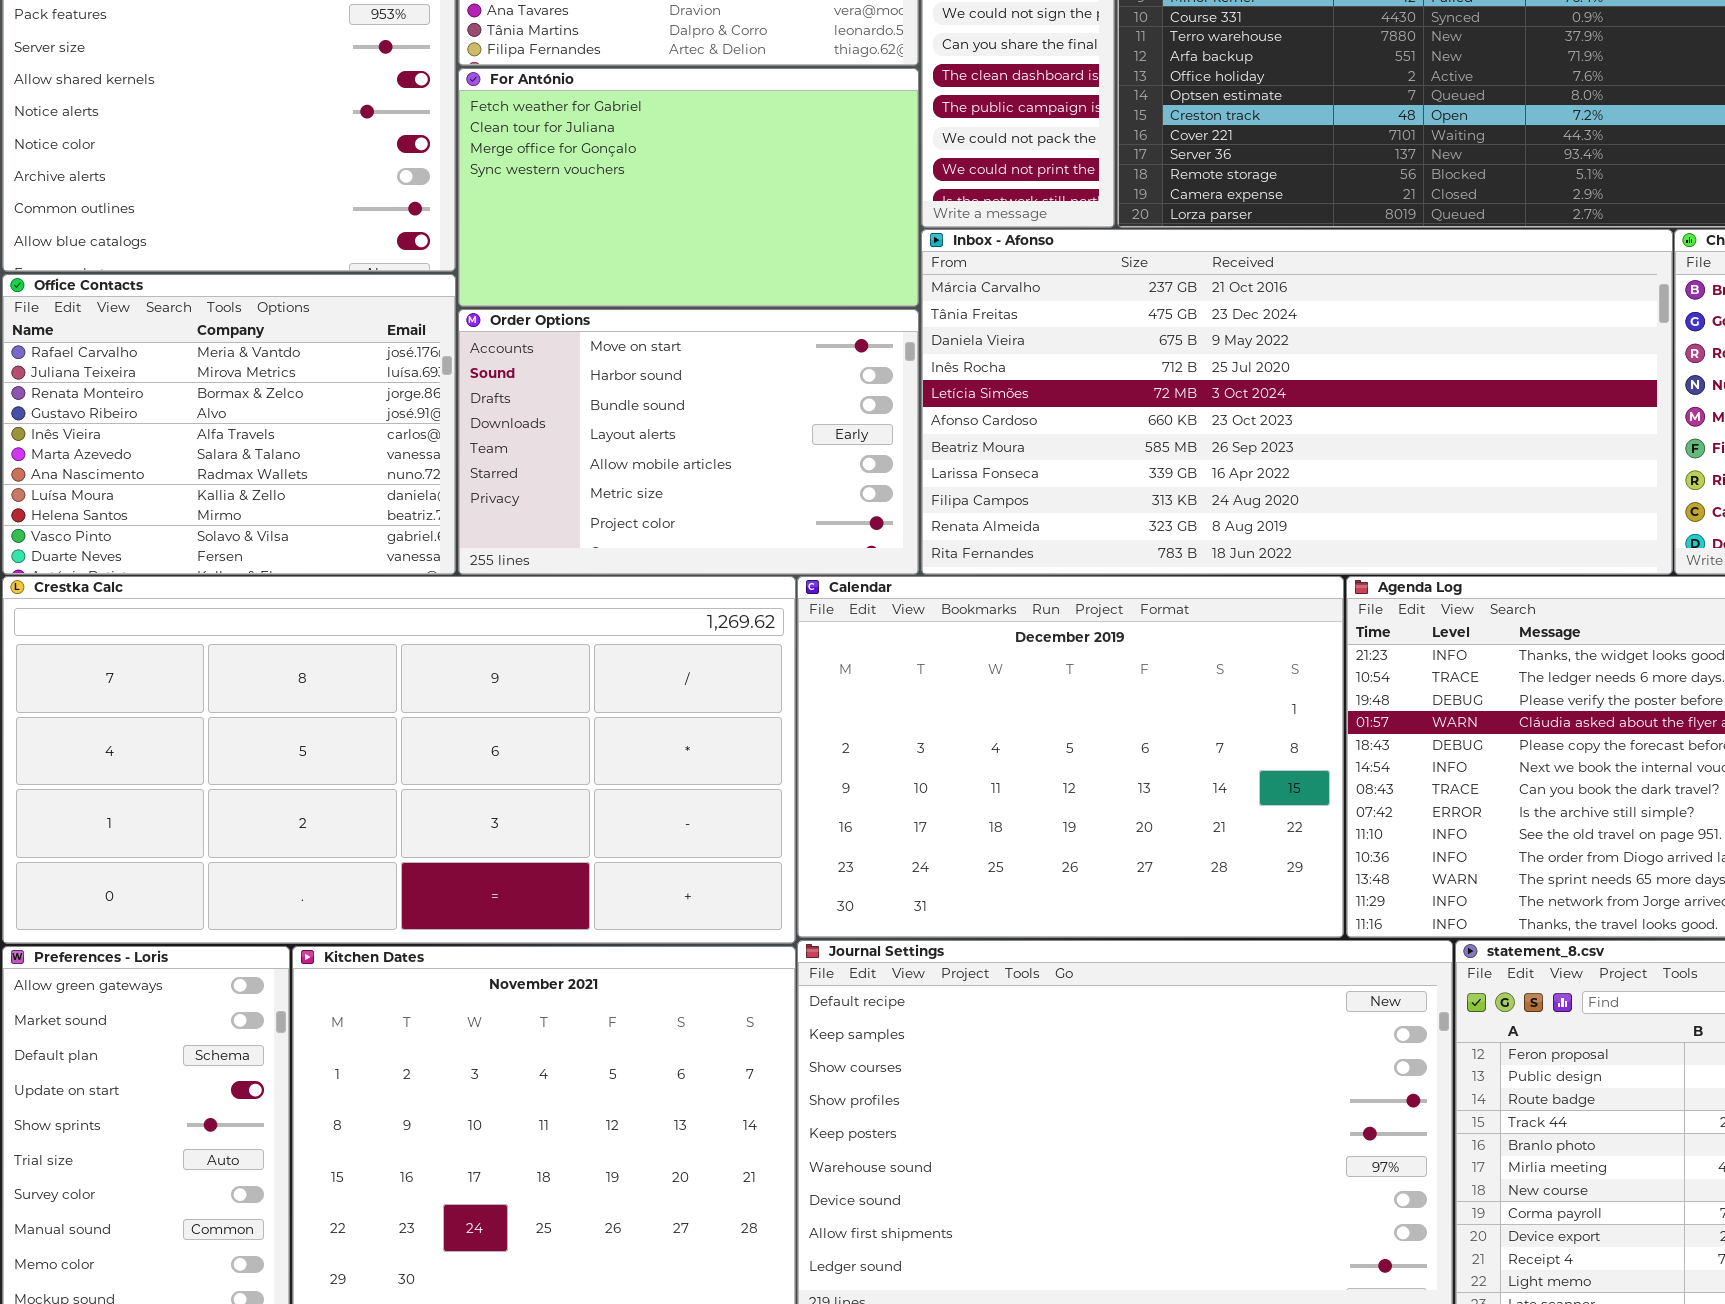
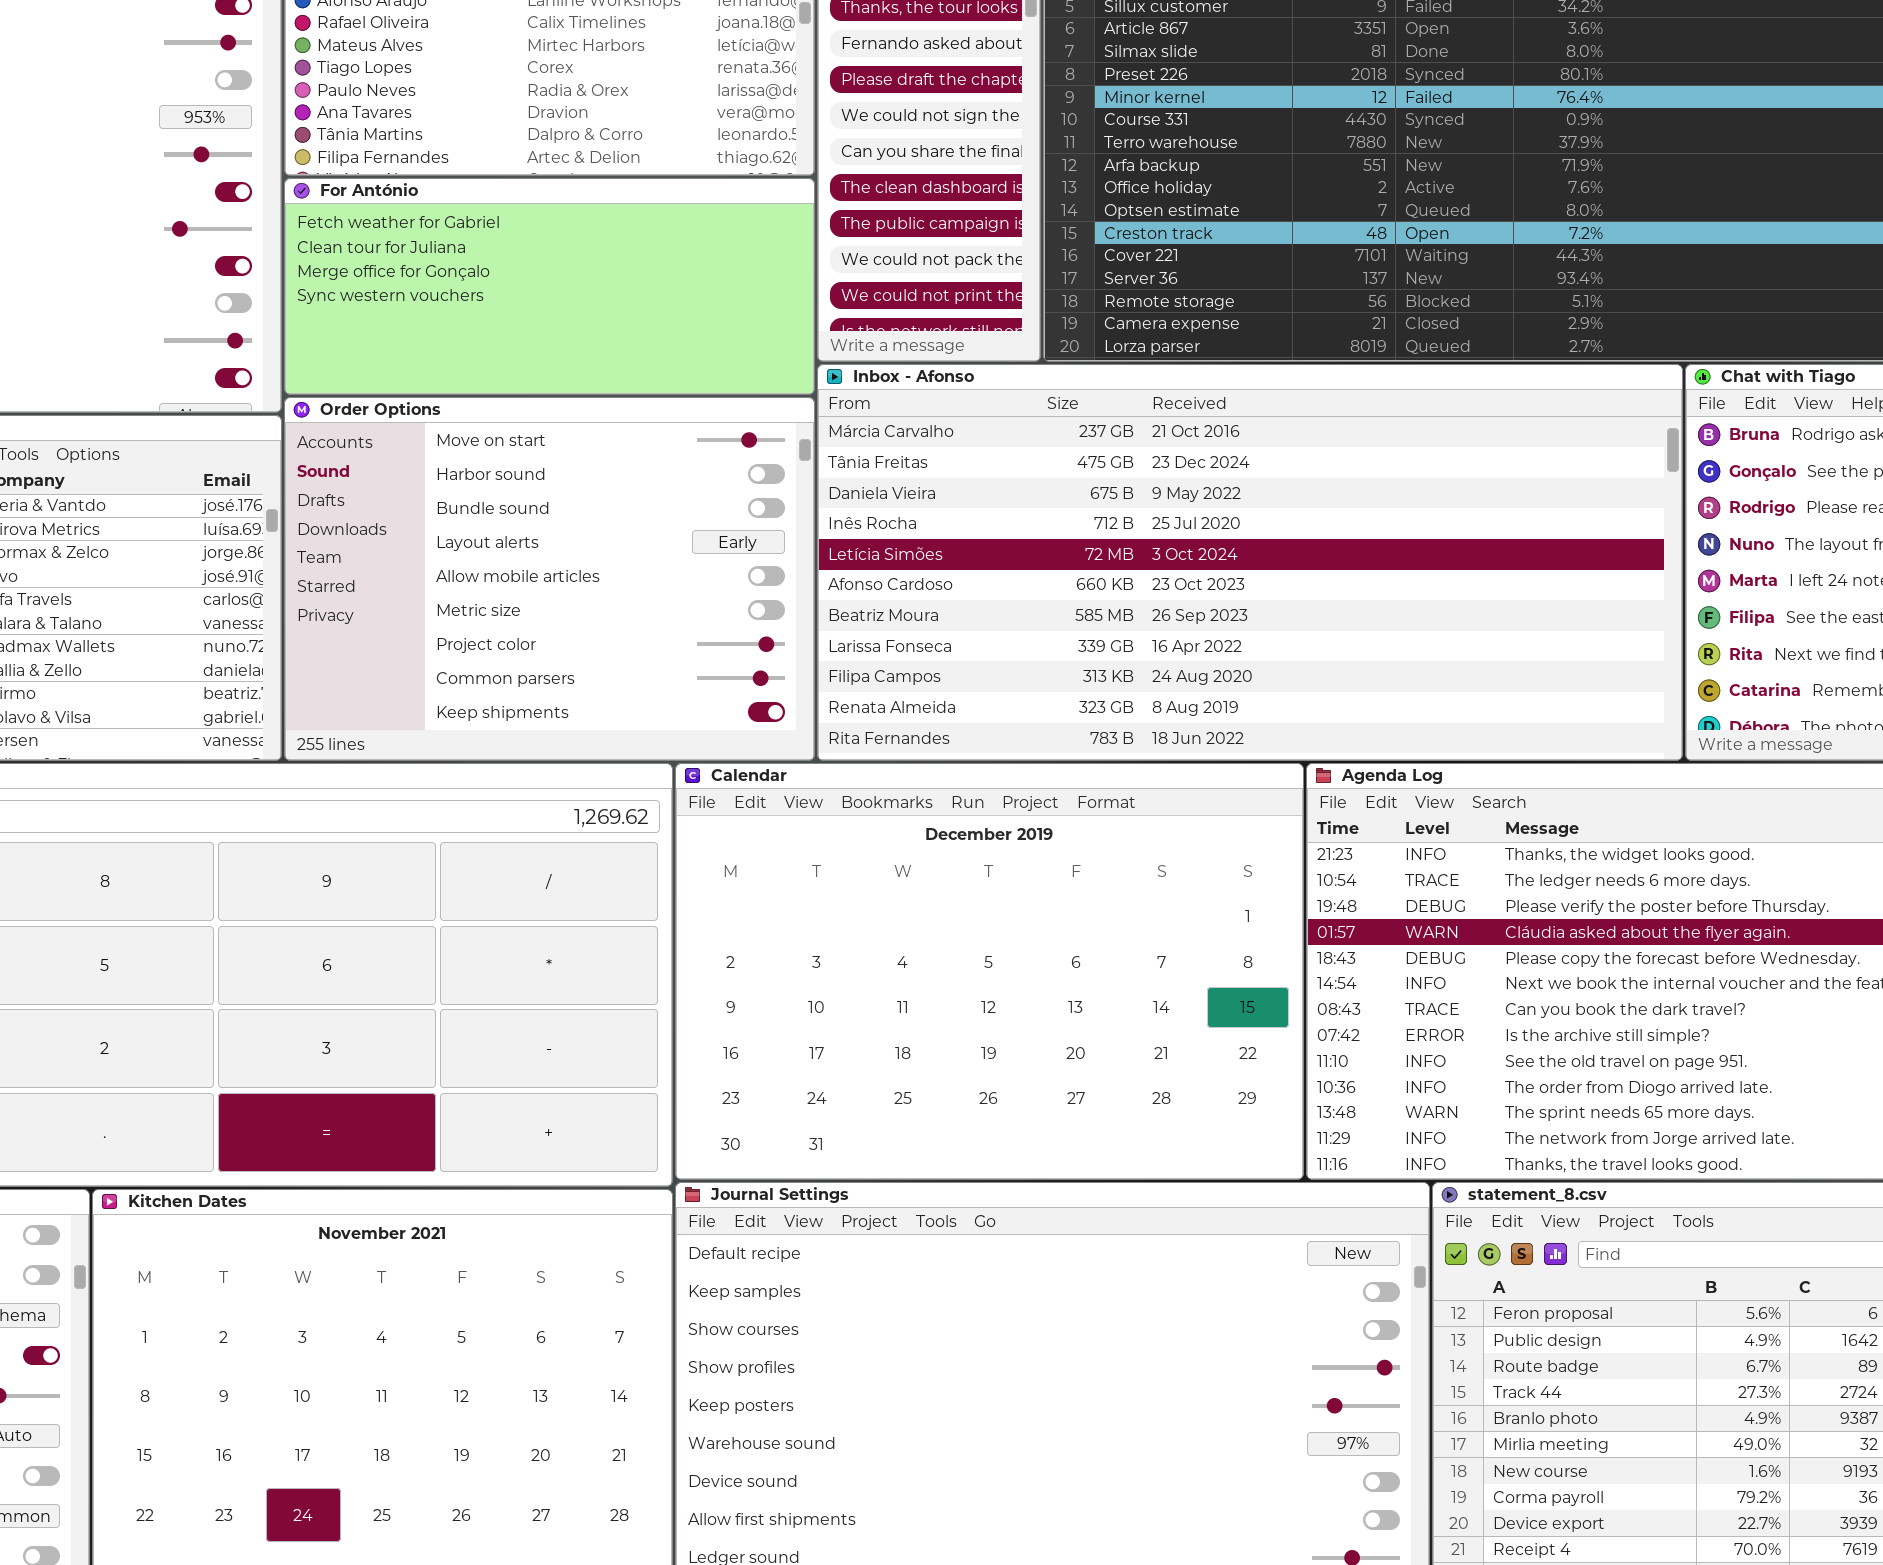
For António: [458,68,919,307] -> [284,178,815,395], resized
Order Options: [458,309,919,575] -> [284,397,815,761], resized

